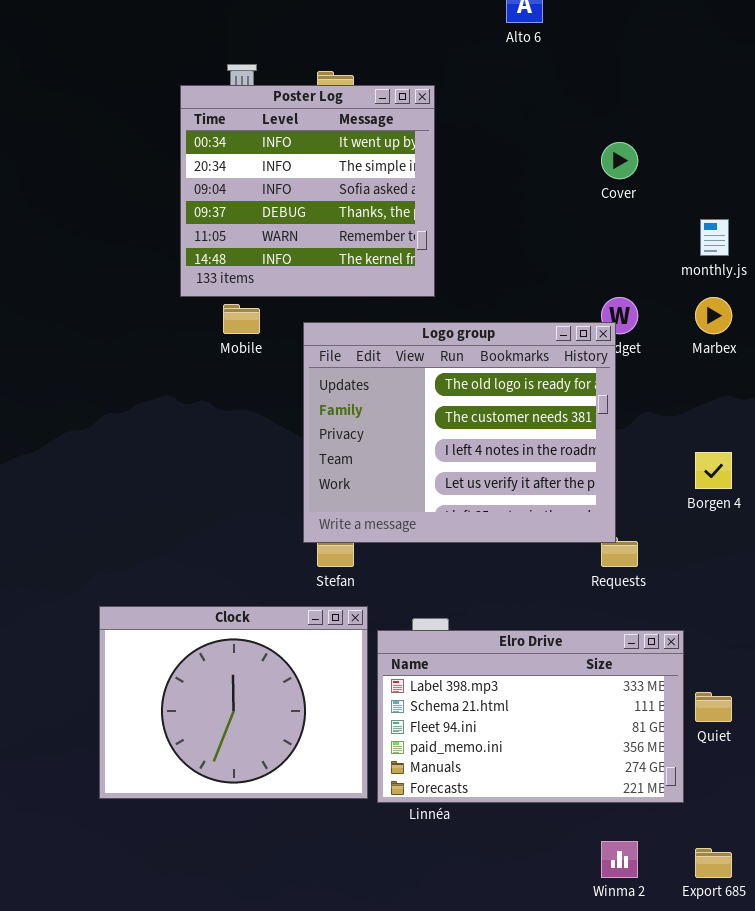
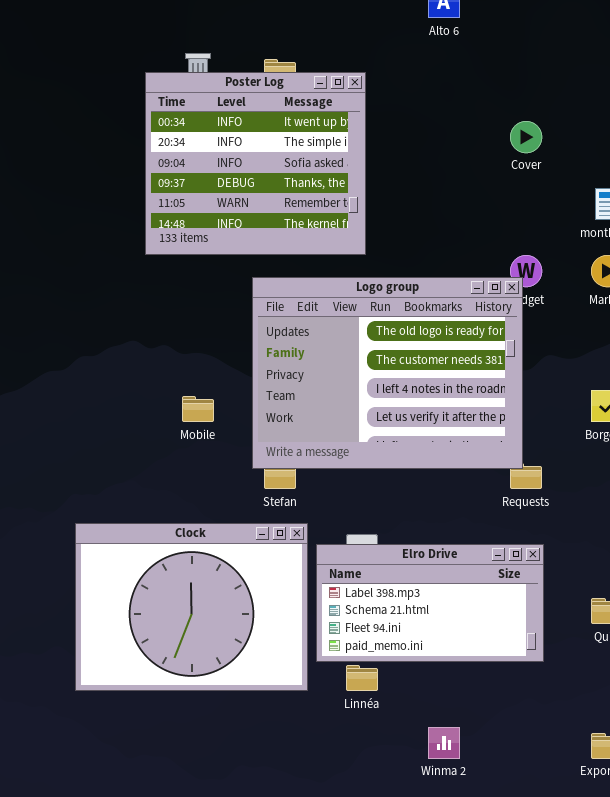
Mobile: [223,304,260,334] -> [182,396,214,422], moved
Elro Drive: [377,630,684,803] -> [316,544,544,662], resized
Winma 2: [601,841,638,878] -> [428,727,460,759], moved

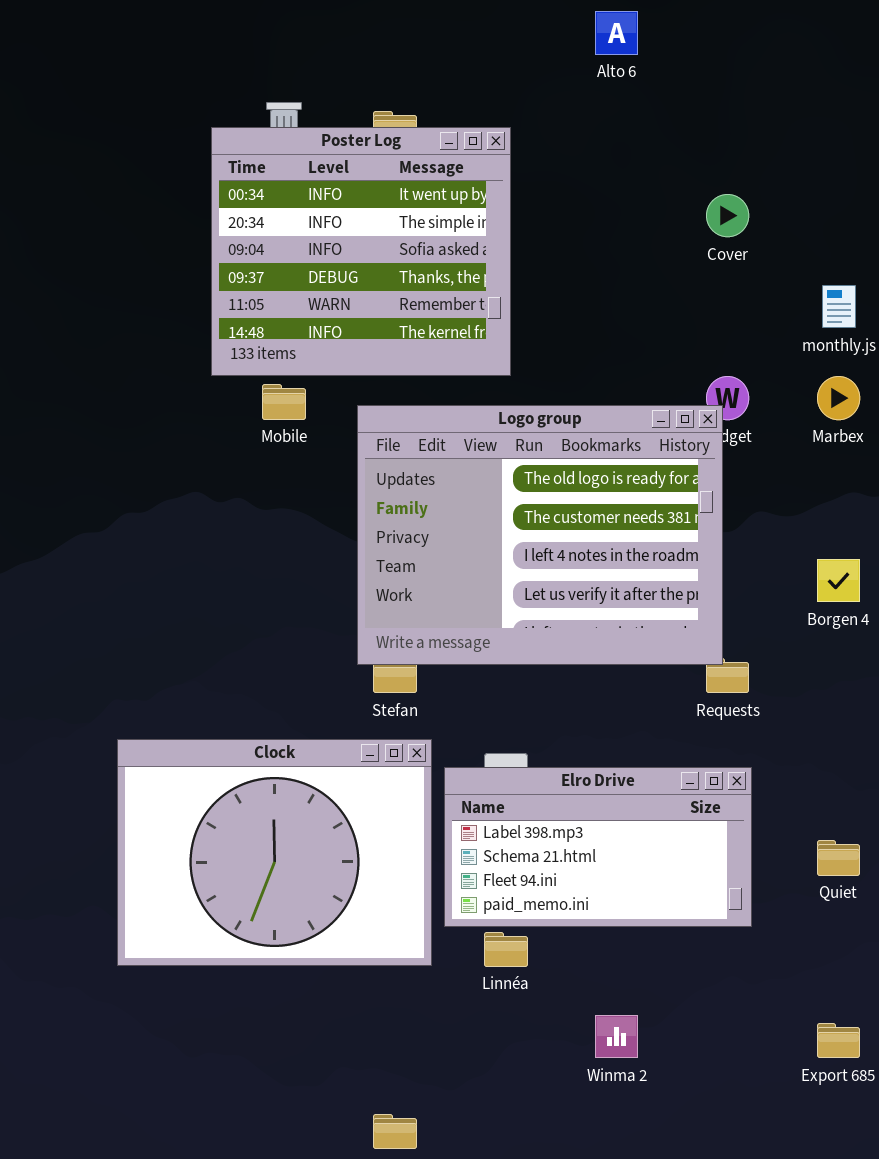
Mobile: [182,396,214,422] -> [262,384,306,420], moved

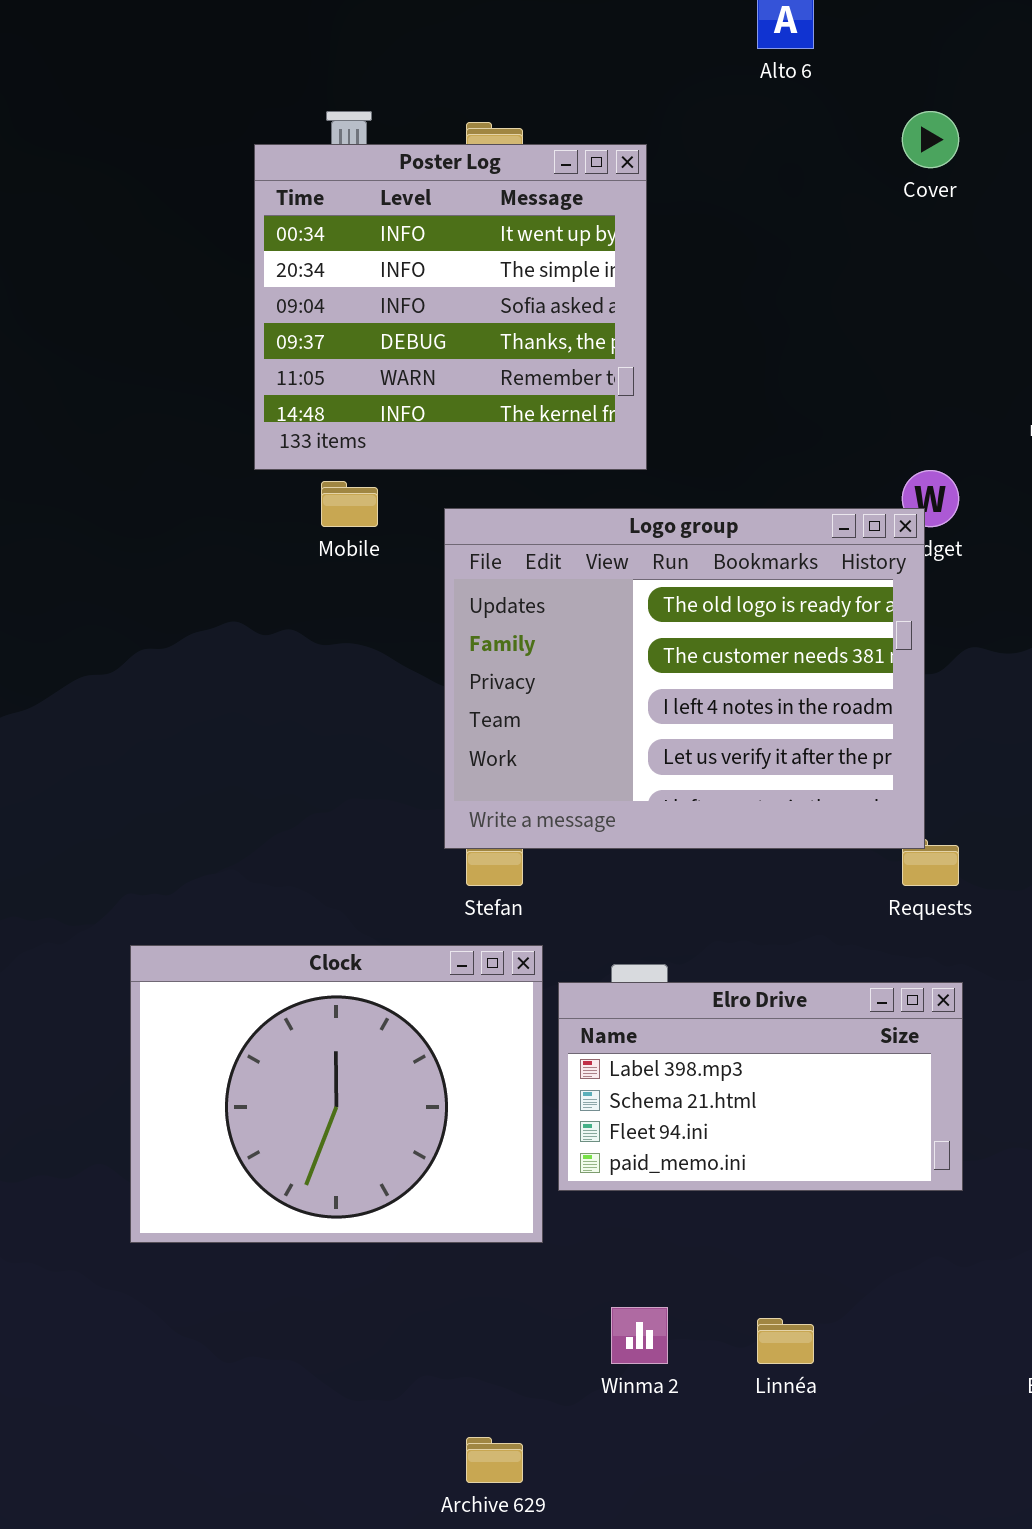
Cover: [706,194,749,237] -> [902,111,959,168], moved
Linnéa: [484,932,528,967] -> [757,1318,814,1364], moved
Winma 2: [595,1015,638,1058] -> [611,1307,668,1364], moved

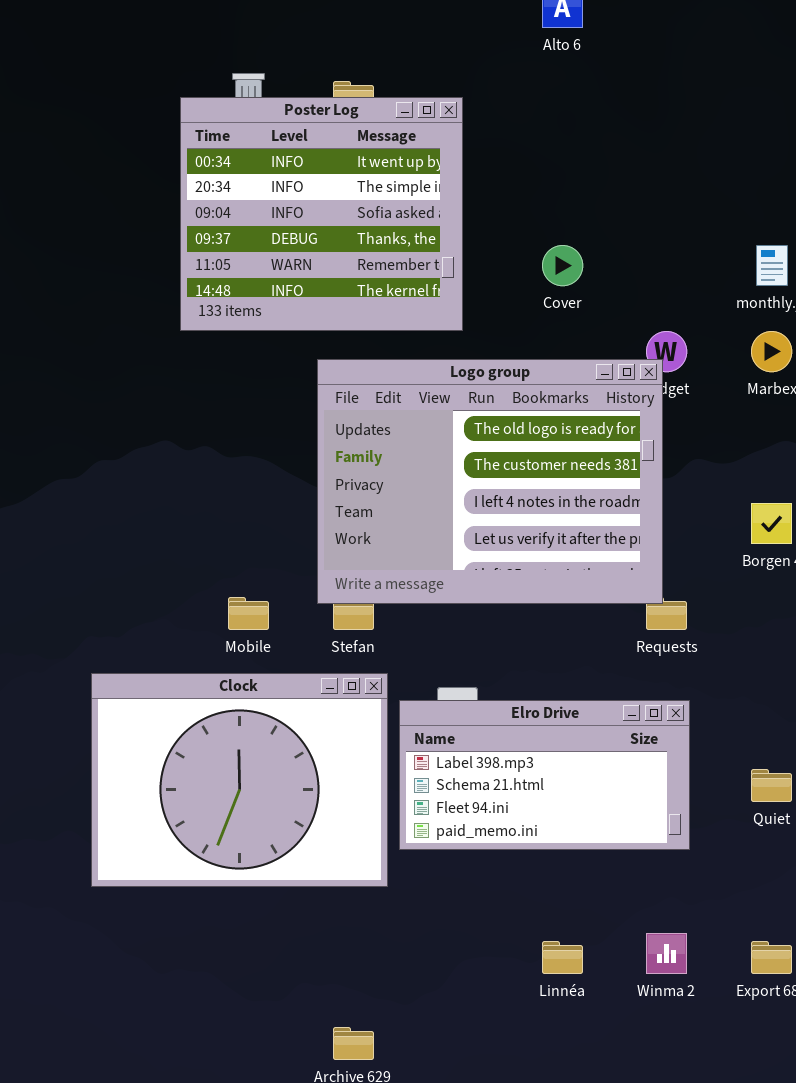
Cover: [902,111,959,168] -> [542,245,583,286], moved
Mobile: [321,481,378,527] -> [228,597,269,630], moved
Winma 2: [611,1307,668,1364] -> [646,933,687,974], moved

